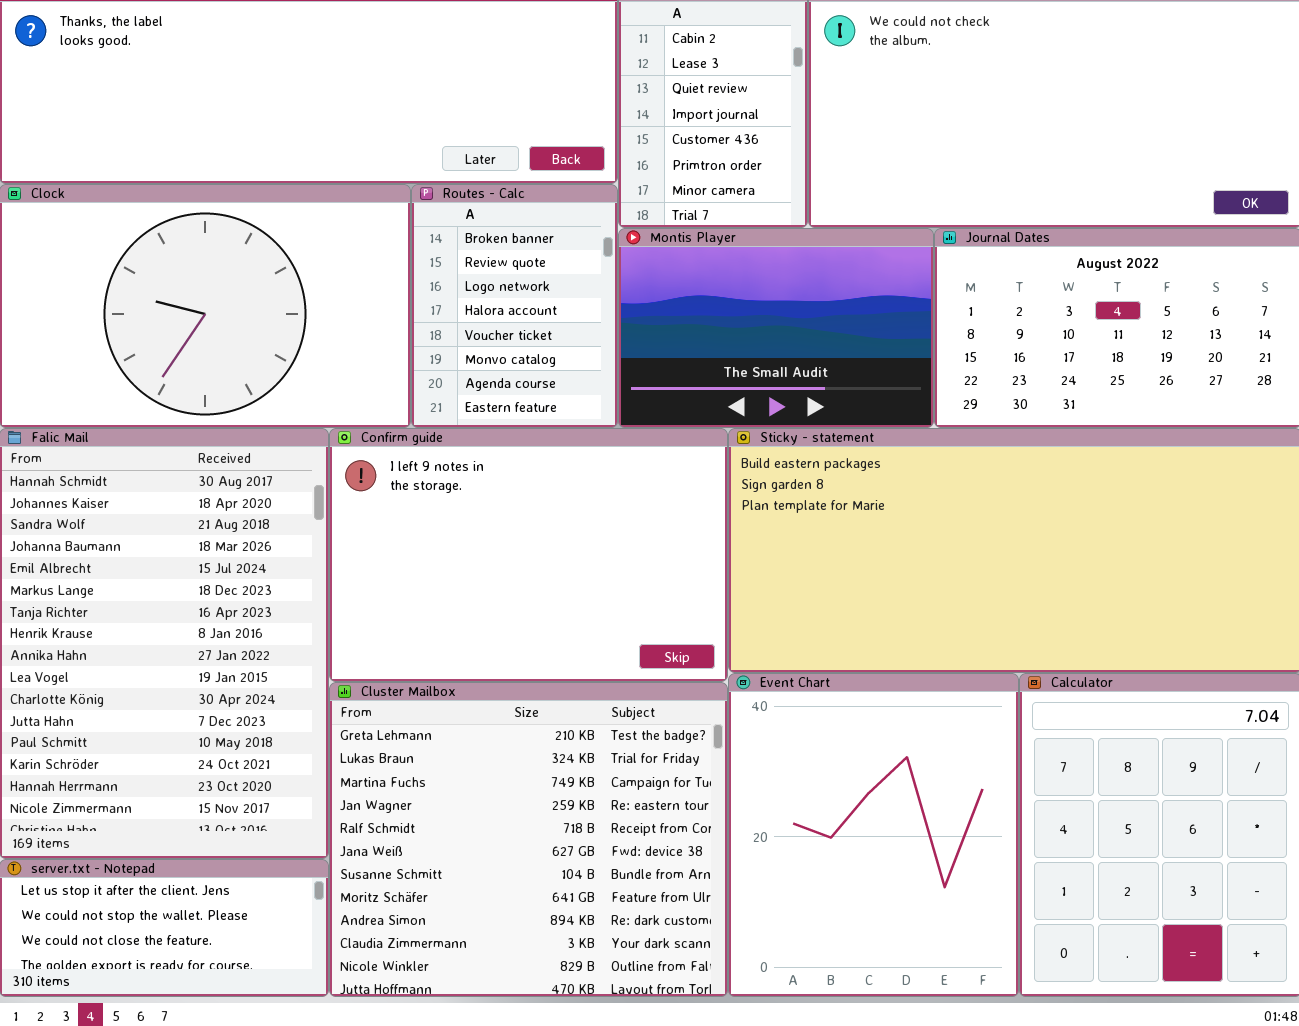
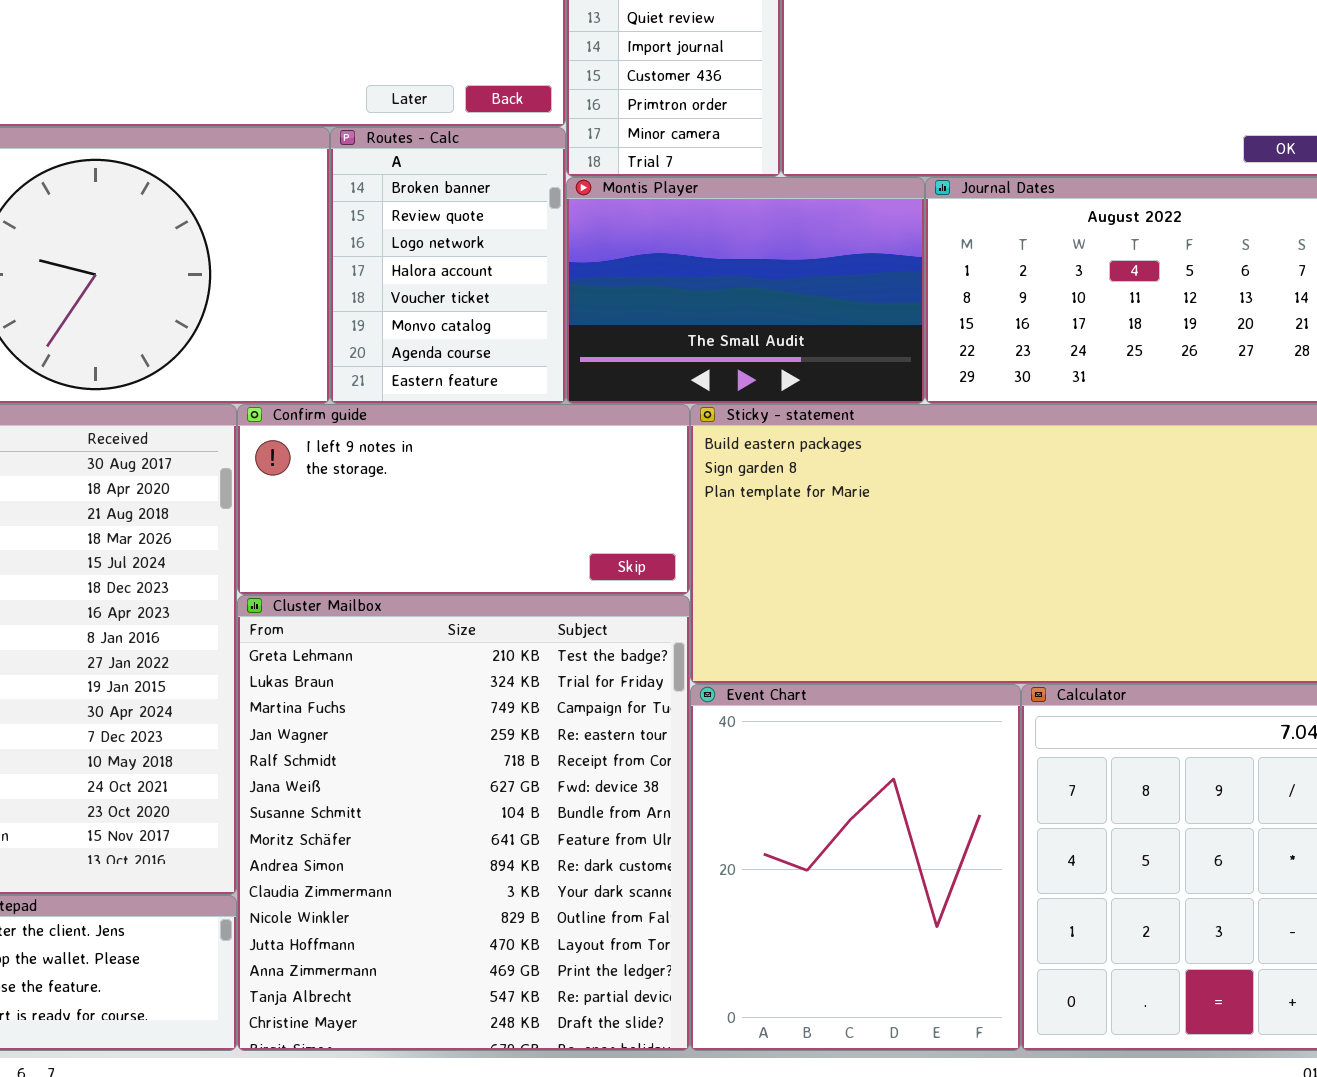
Confirm guide: [329,428,728,682] -> [237,404,690,595], resized
Cluster Mailbox: [329,682,728,997] -> [237,595,690,1051], resized

